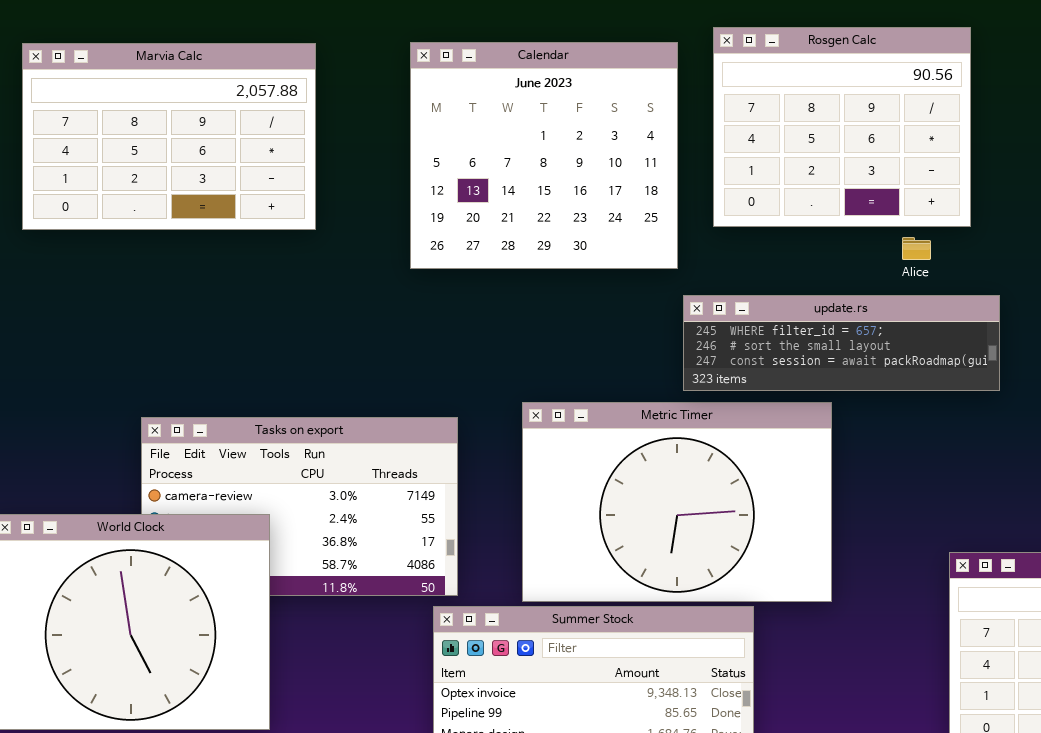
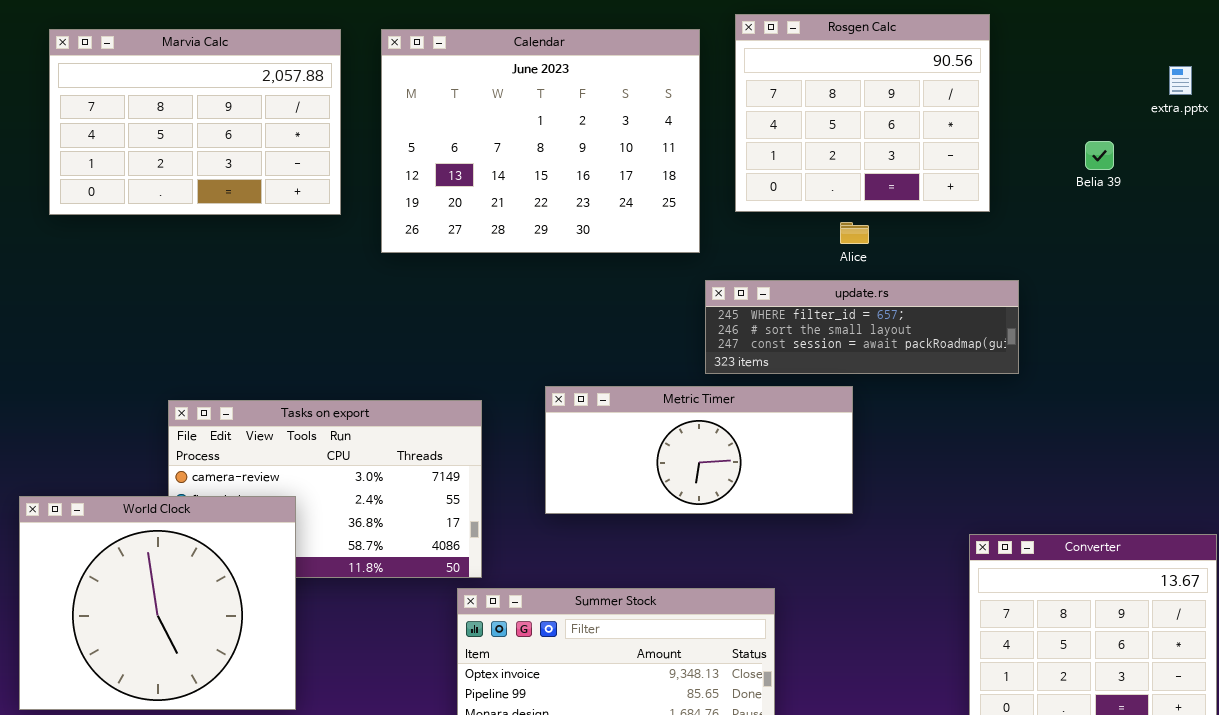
Calendar: [410,42,678,269] -> [381,29,700,253], resized
Alice: [902,237,931,260] -> [840,222,869,244], moved
Metric Timer: [522,402,832,602] -> [545,386,853,514], resized

